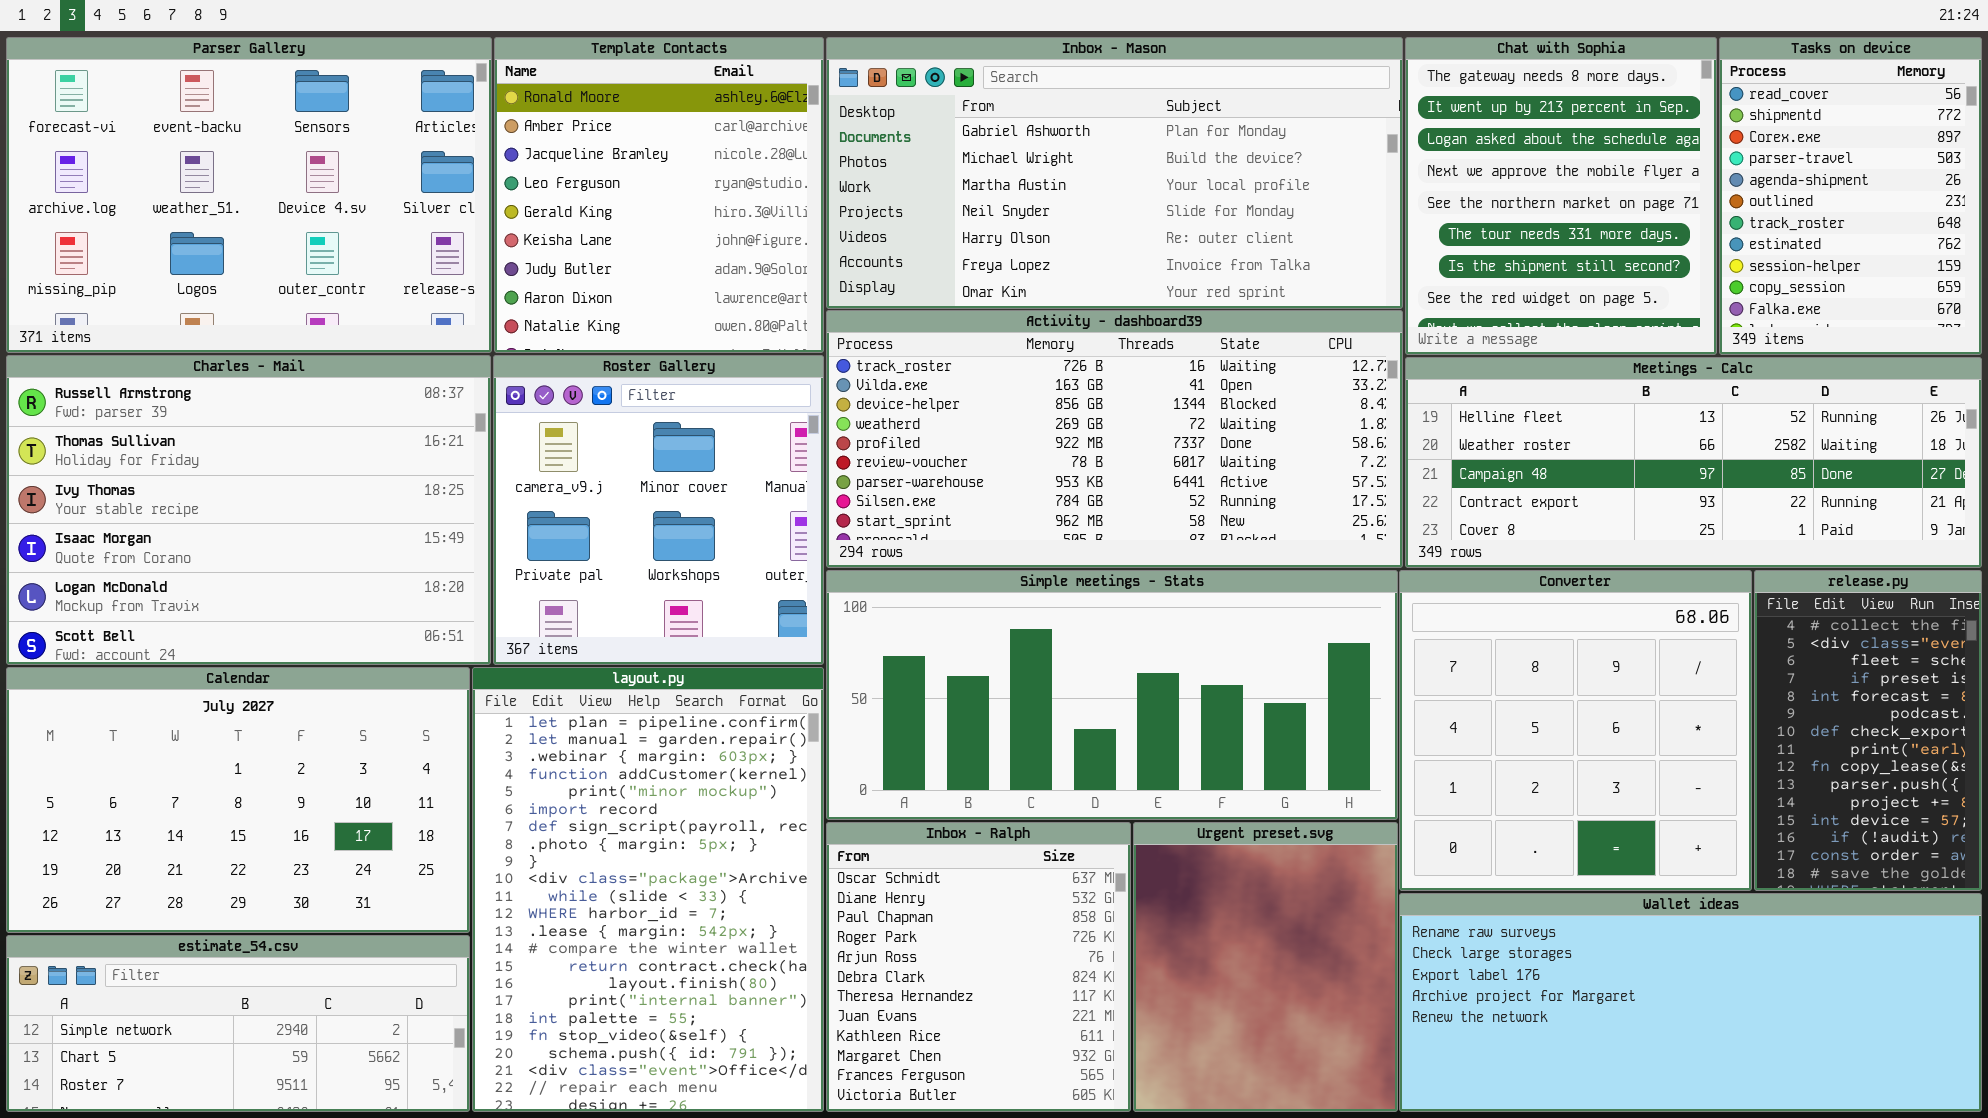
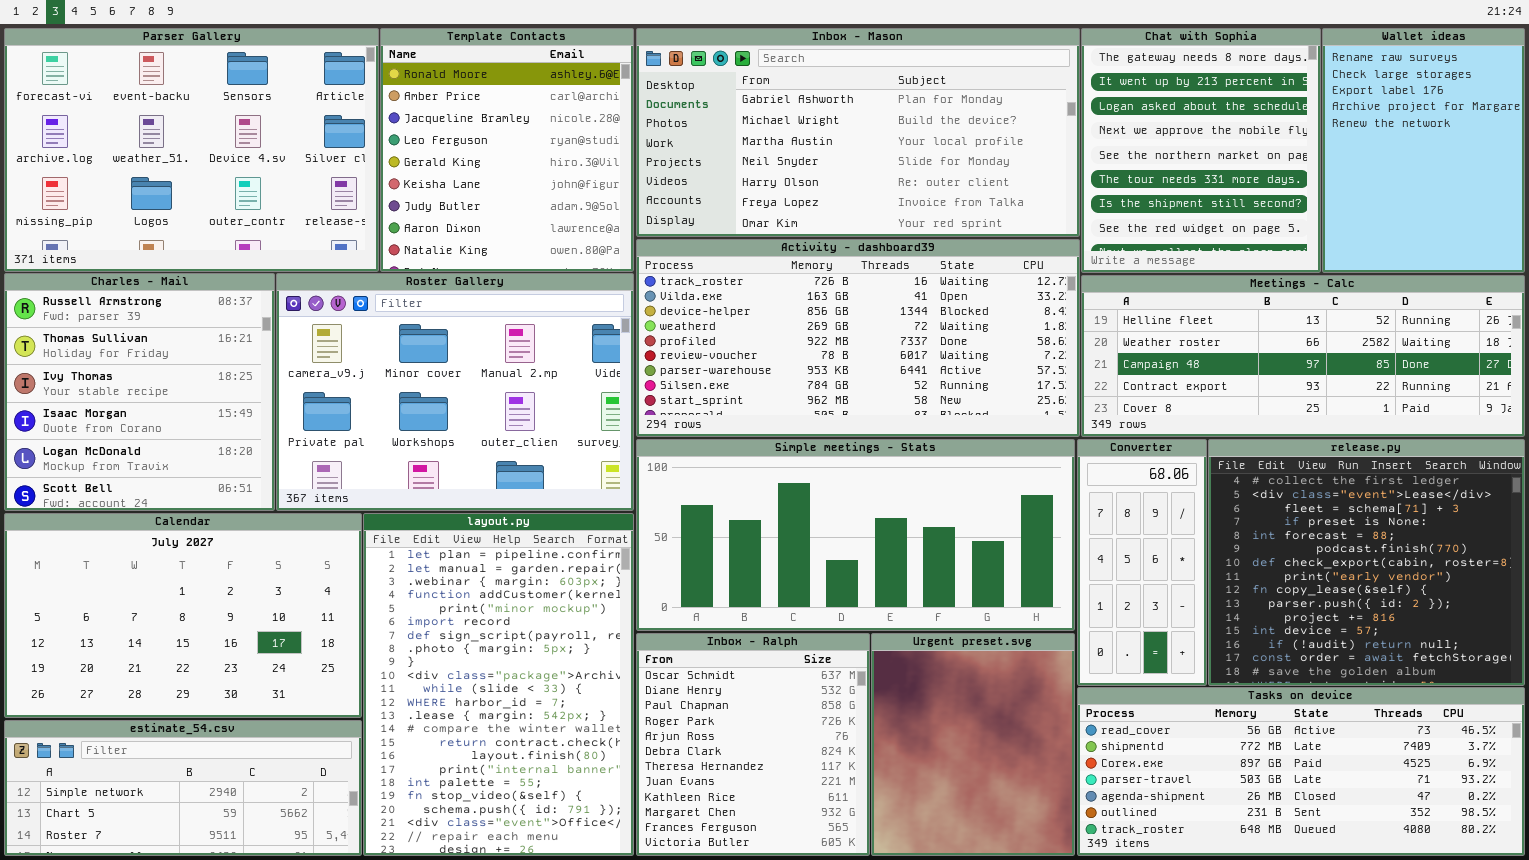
Tasks on device: [1719,37,1982,355] -> [1077,687,1525,856], moved, resized
Charles - Mail: [6,355,491,665] -> [4,273,275,511], resized
Roster Gallery: [493,355,824,665] -> [276,273,634,511], resized
Converter: [1399,570,1752,891] -> [1077,439,1207,686], resized
release.py: [1754,570,1982,891] -> [1208,439,1525,686], resized
Wallet ideas: [1399,893,1982,1112] -> [1322,28,1525,273], moved, resized

